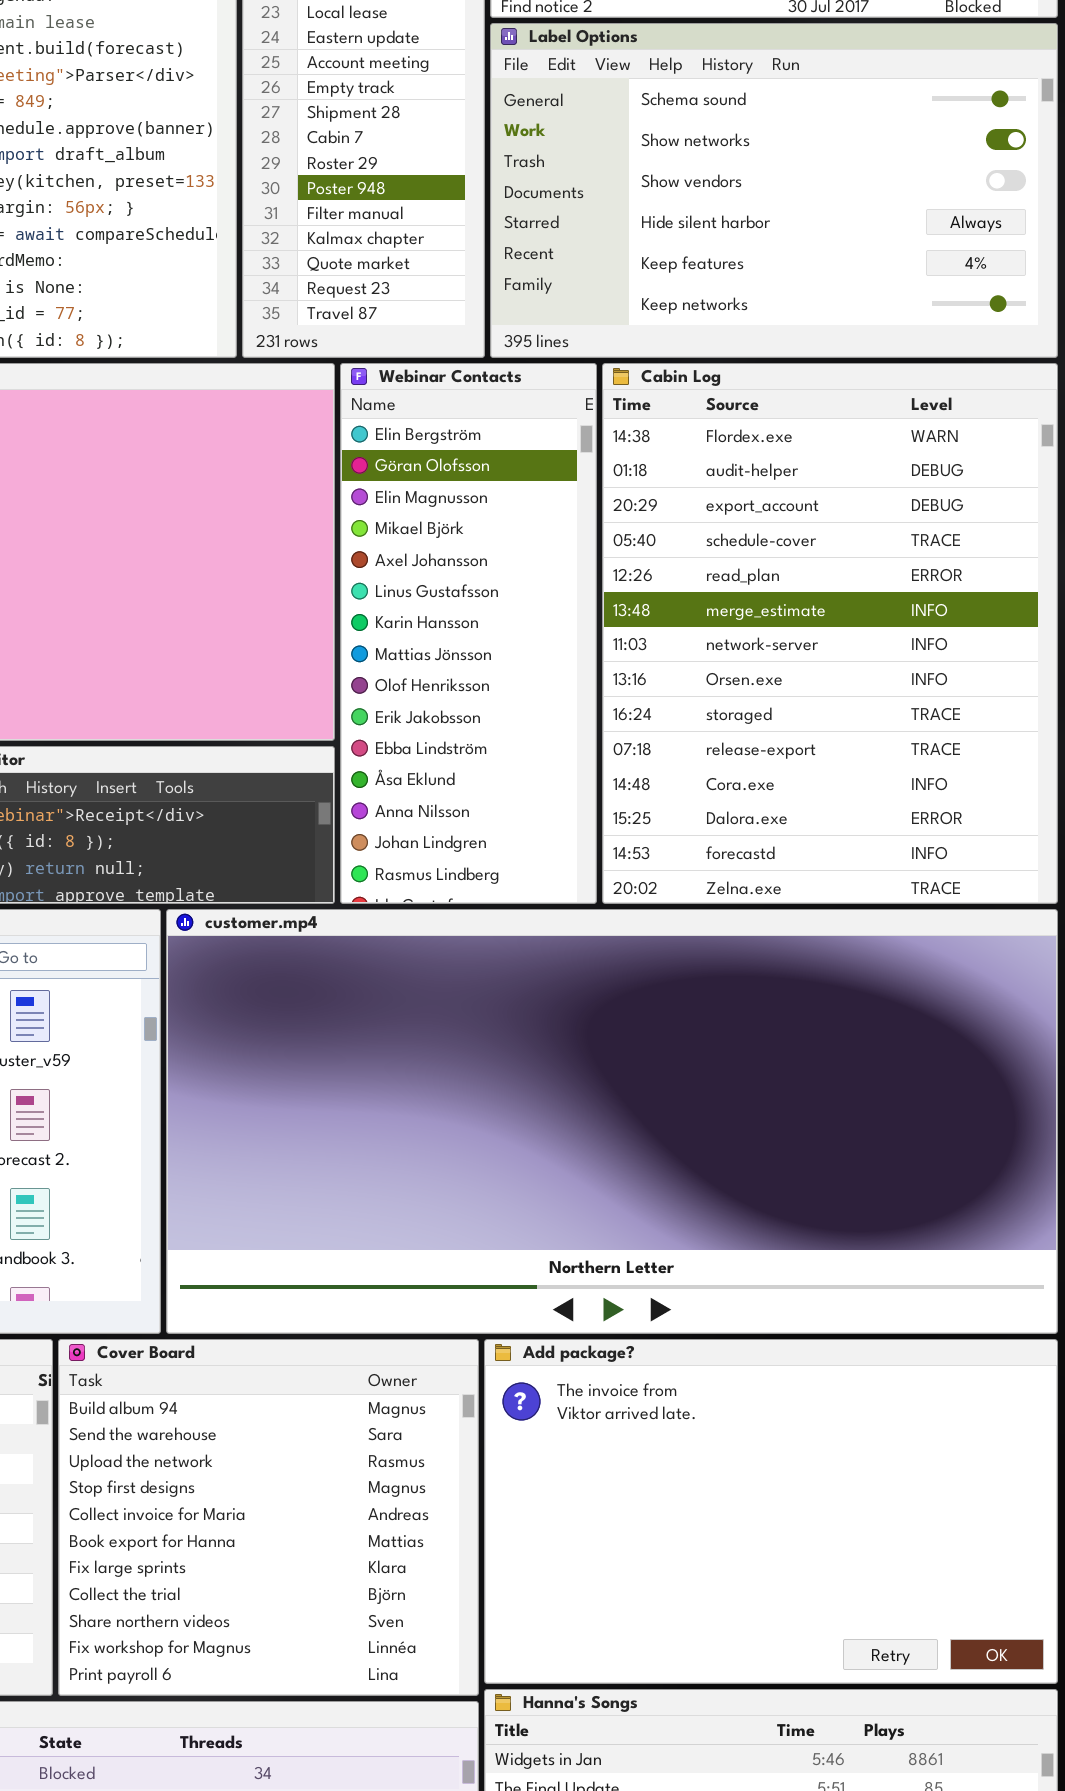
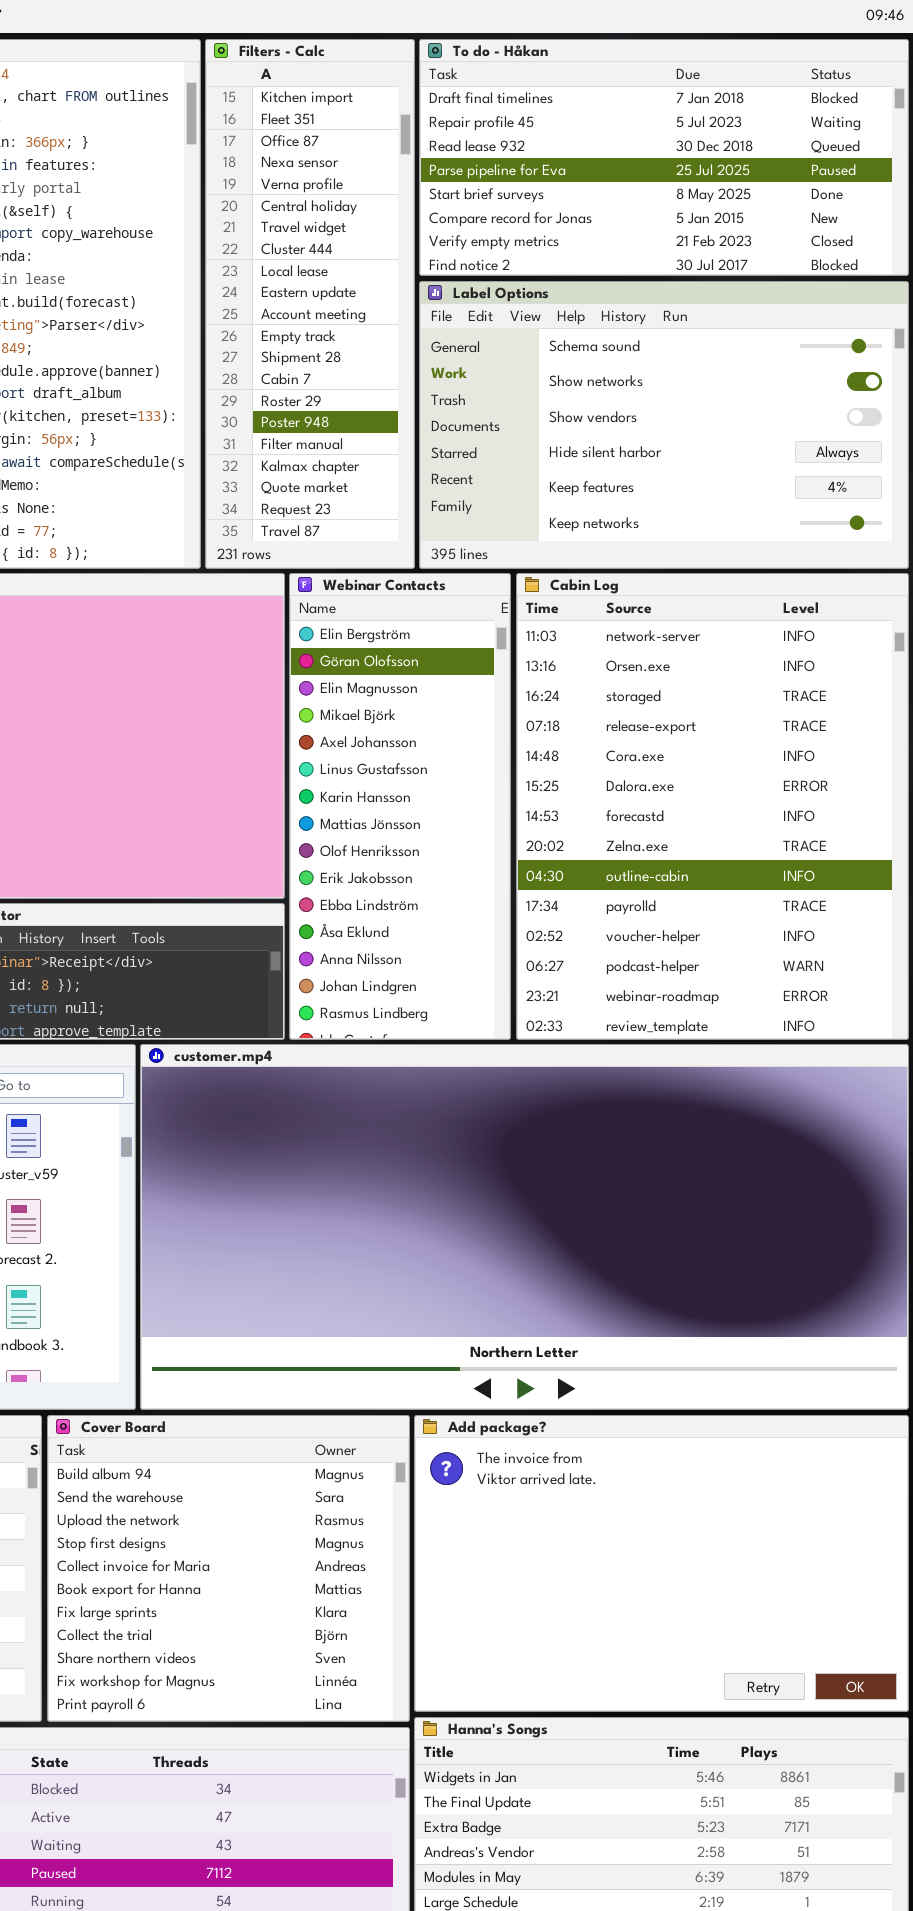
Cabin Log: [602,363,1058,904] -> [516,573,909,1040], scrolled down 6 rows

